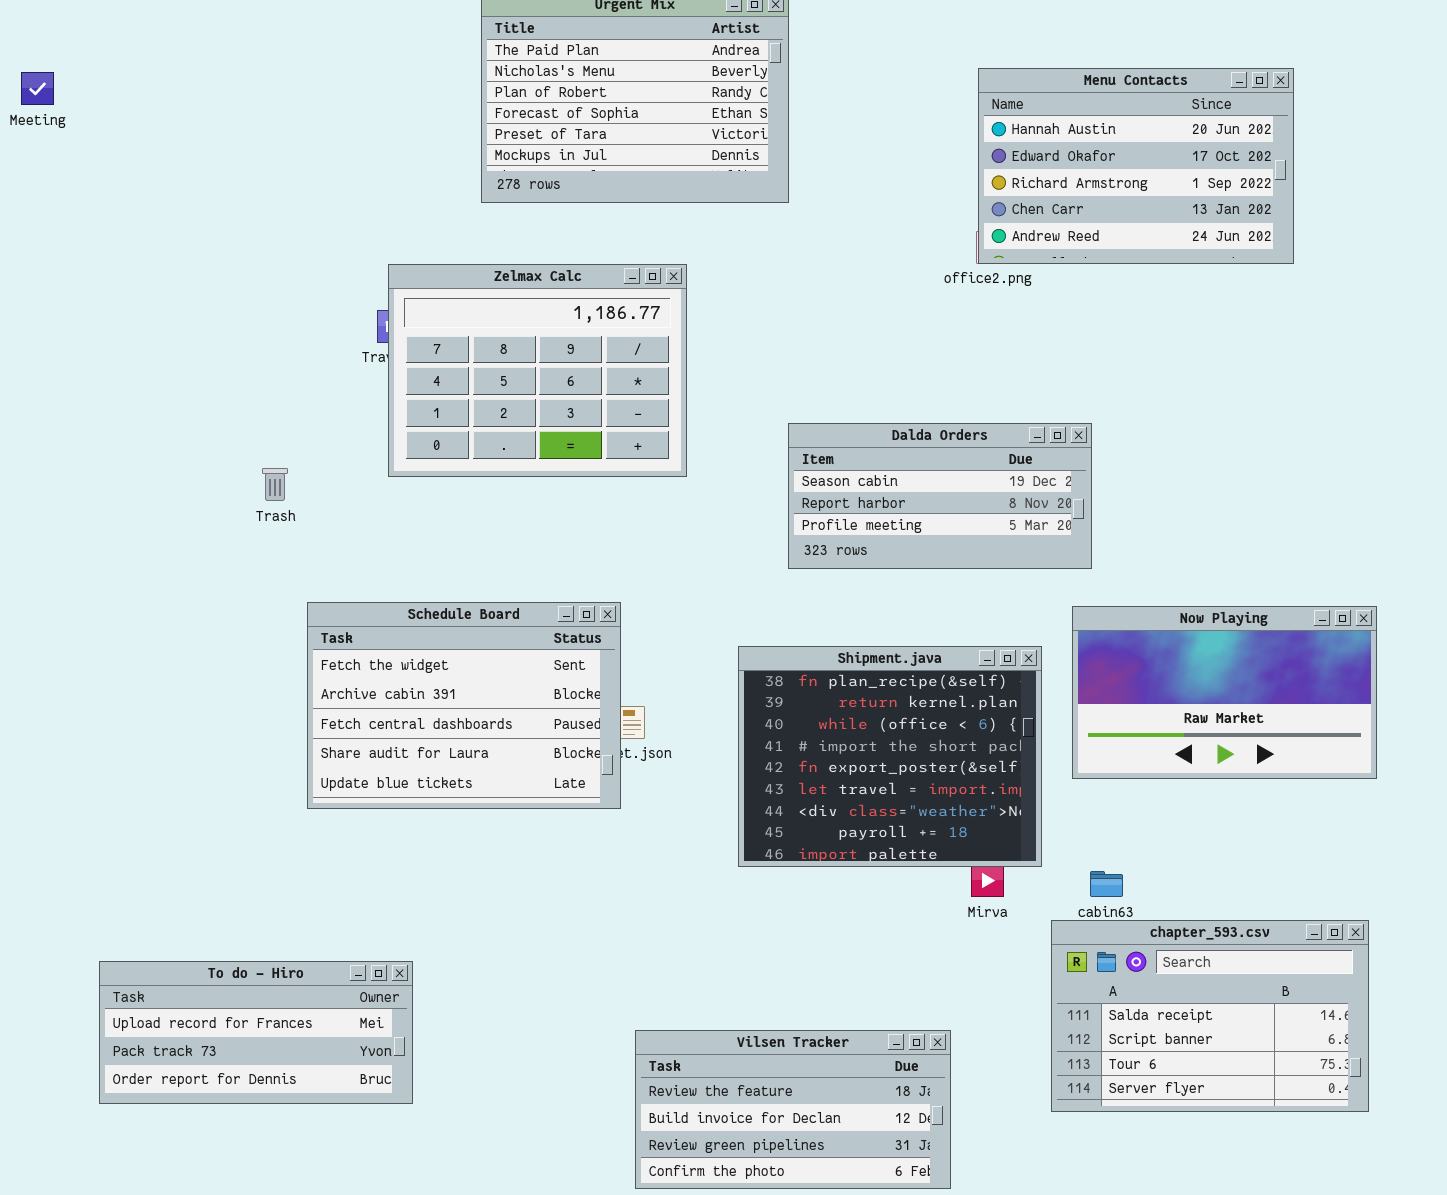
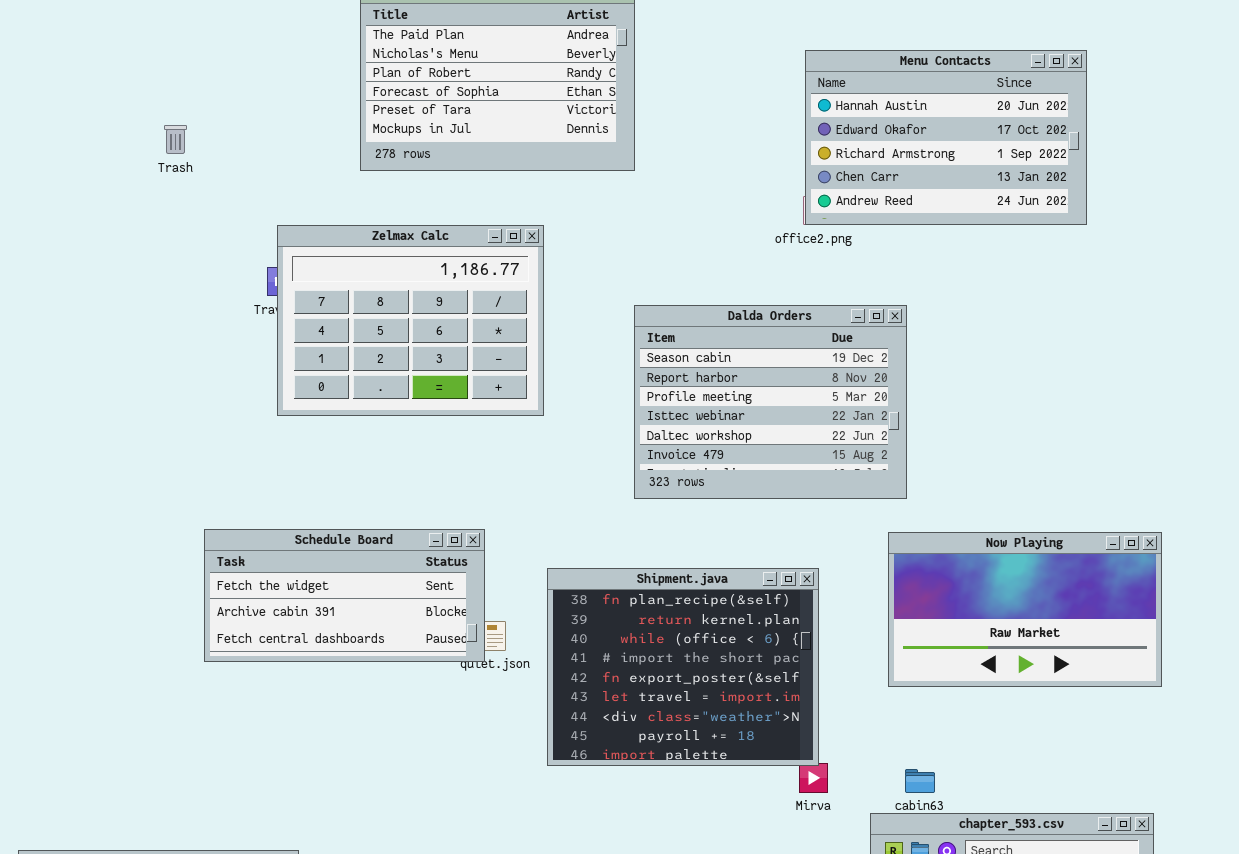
Dalda Orders: [788,423,1092,569] -> [634,305,907,499], resized
Trash: [262,468,288,501] -> [164,125,187,154], moved
Schedule Board: [307,602,621,809] -> [204,529,485,662], resized
Shipment.java: [738,646,1042,867] -> [547,568,819,766], moved

